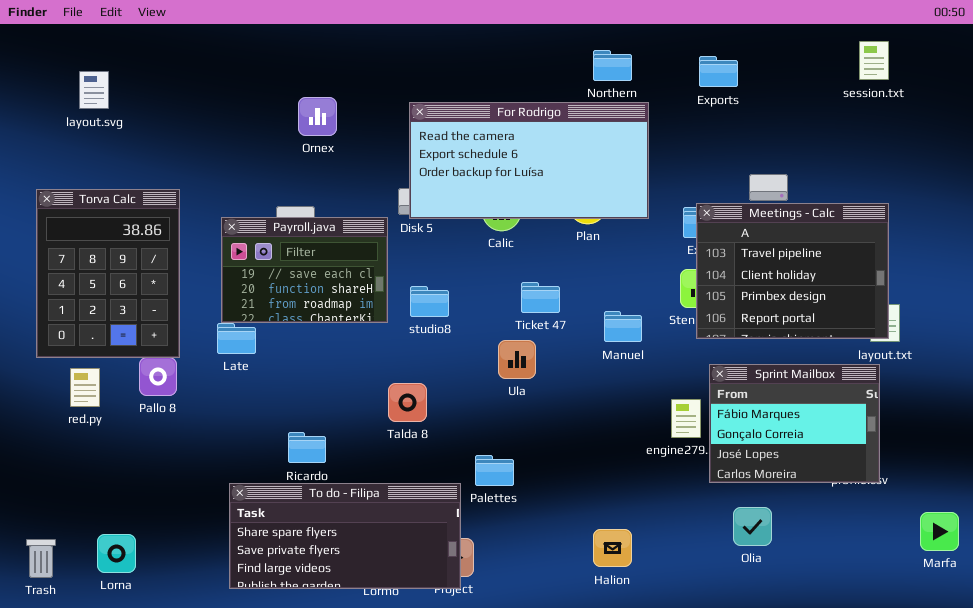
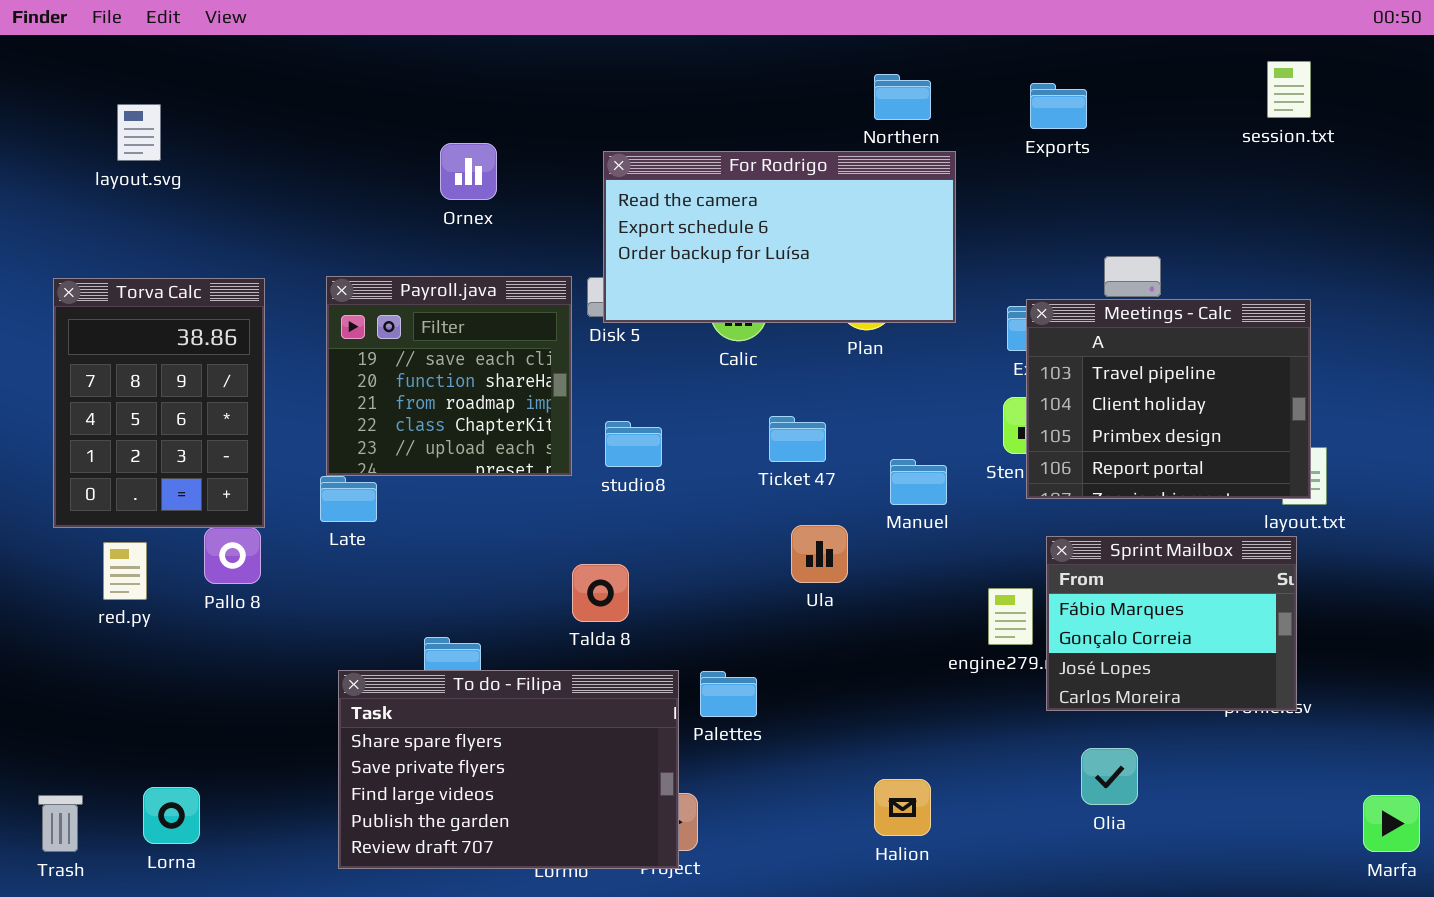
Payroll.java: [221,217,388,323] -> [326,276,572,476], resized
Ula: [498,340,536,379] -> [791,525,848,583], moved
To do - Filipa: [229,483,461,589] -> [338,670,679,869], resized
Marfa: [920,512,959,551] -> [1363,795,1420,852], moved

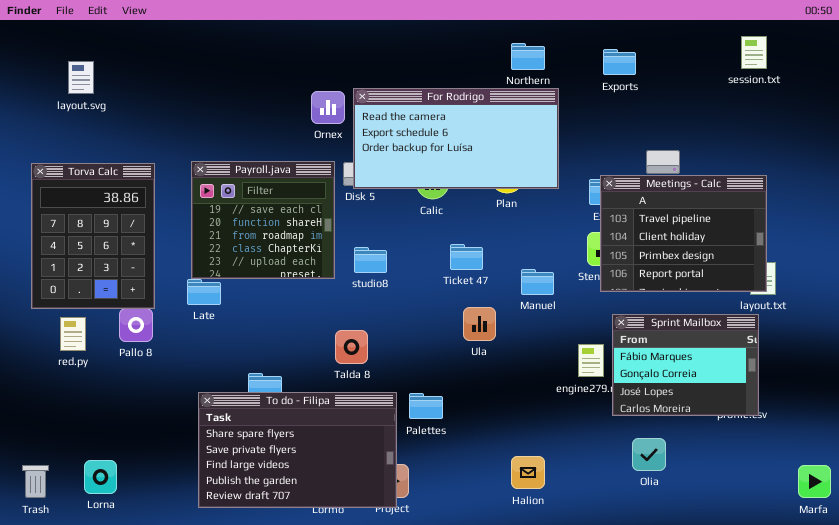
Ornex: [440,143,497,200] -> [311,91,345,124], moved

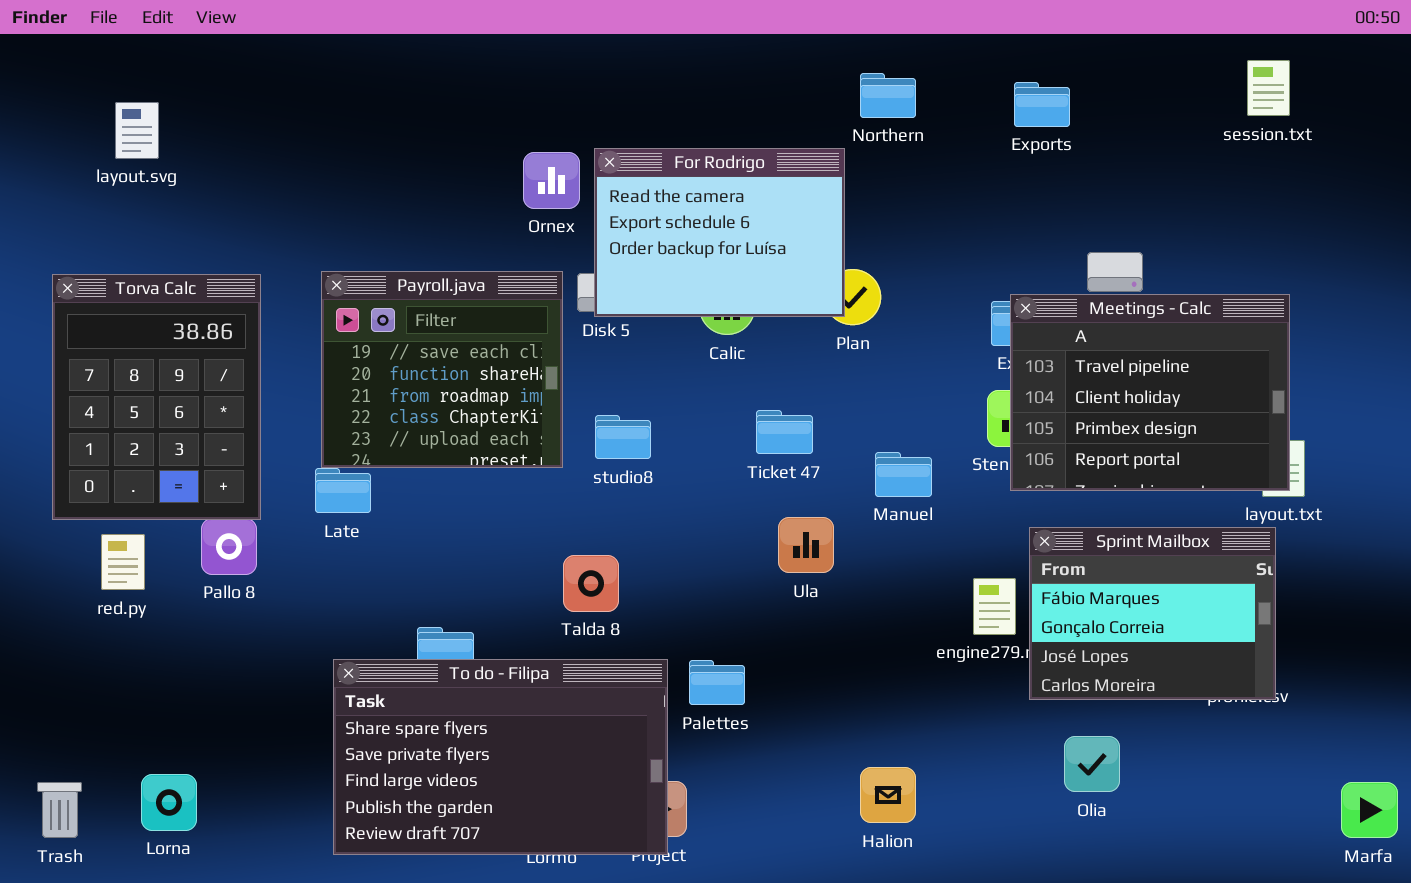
For Rodrigo: [353,88,559,189] -> [594,148,845,317], resized

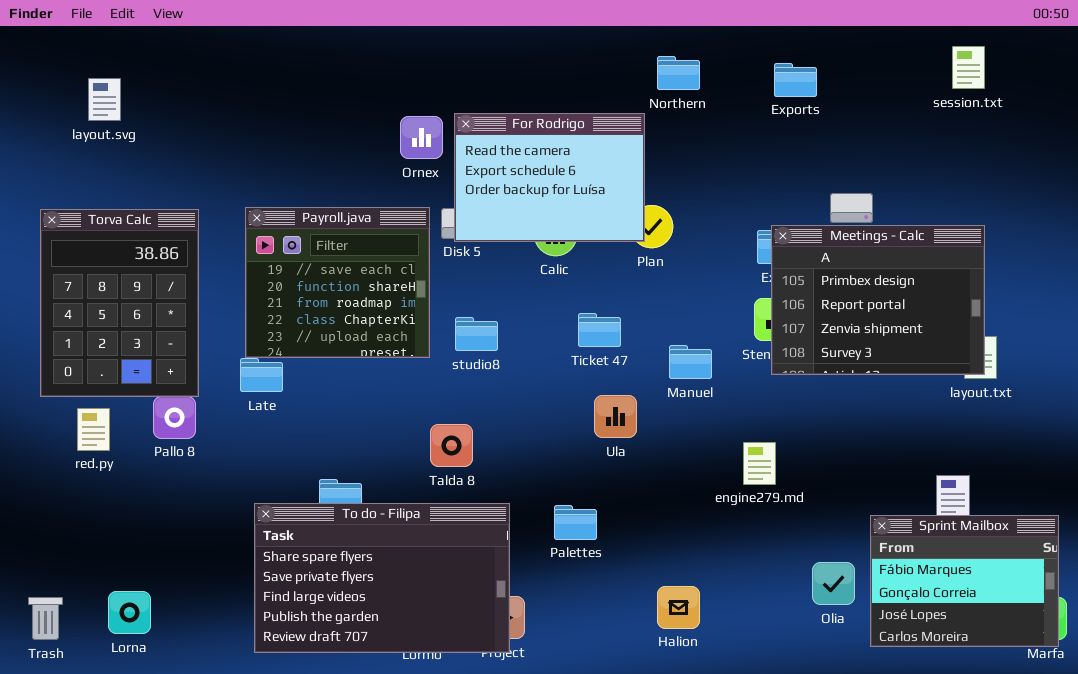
Meetings - Calc: [1010,294,1290,491] -> [771,225,985,375], scrolled down 2 rows
Sprint Mailbox: [1029,527,1276,700] -> [870,515,1059,647], moved
Palettes: [689,660,745,705] -> [554,505,597,540], moved

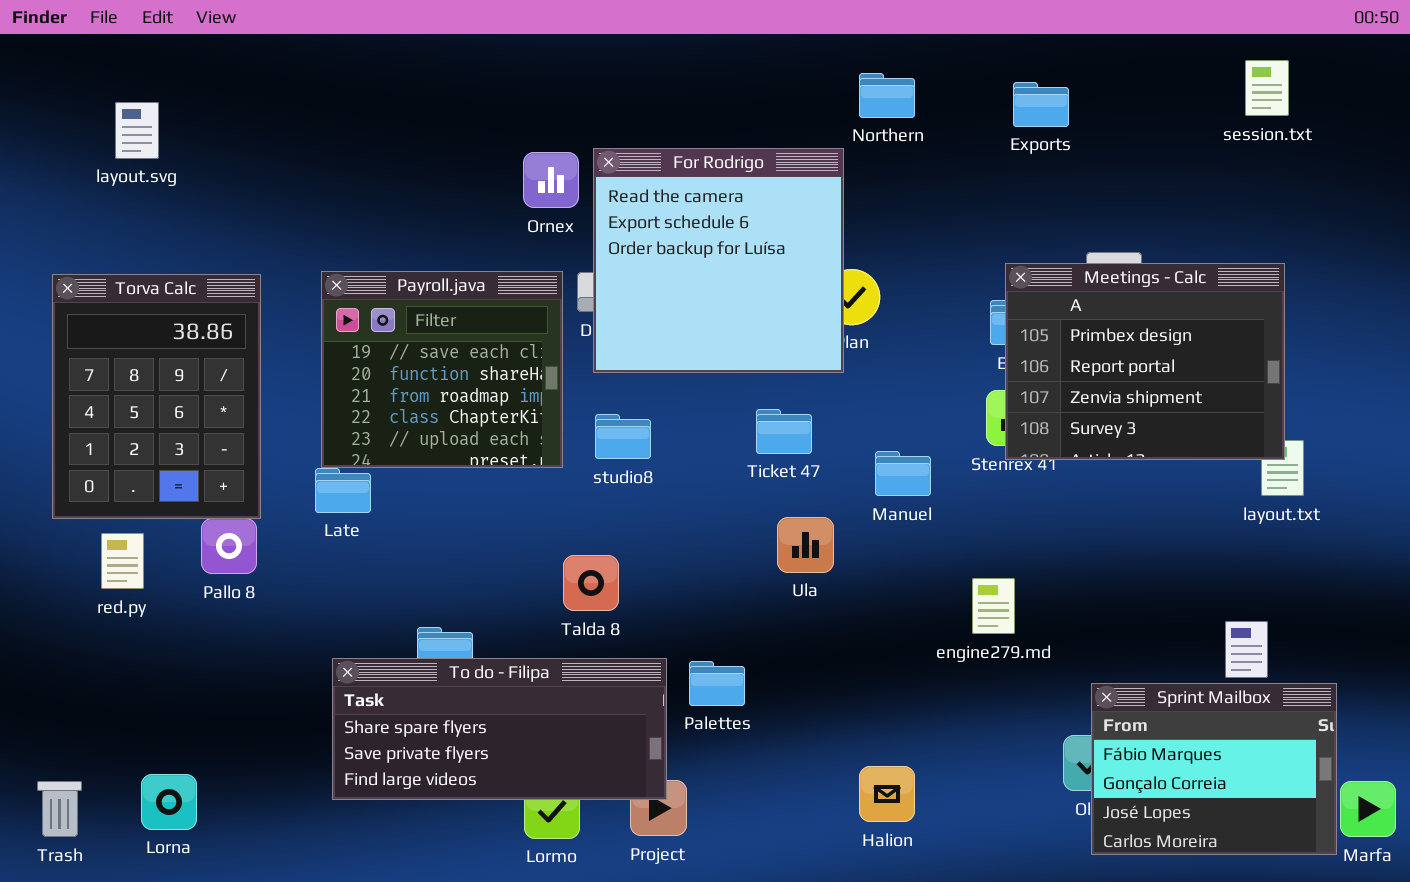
For Rodrigo: [454,113,645,242] -> [593,148,844,373], resized
Meetings - Calc: [771,225,985,375] -> [1005,263,1285,460], moved
To do - Filipa: [254,503,510,653] -> [332,658,667,800], resized
Palettes: [554,505,597,540] -> [689,661,745,706], moved
Sprint Mailbox: [870,515,1059,647] -> [1091,683,1337,855], moved

